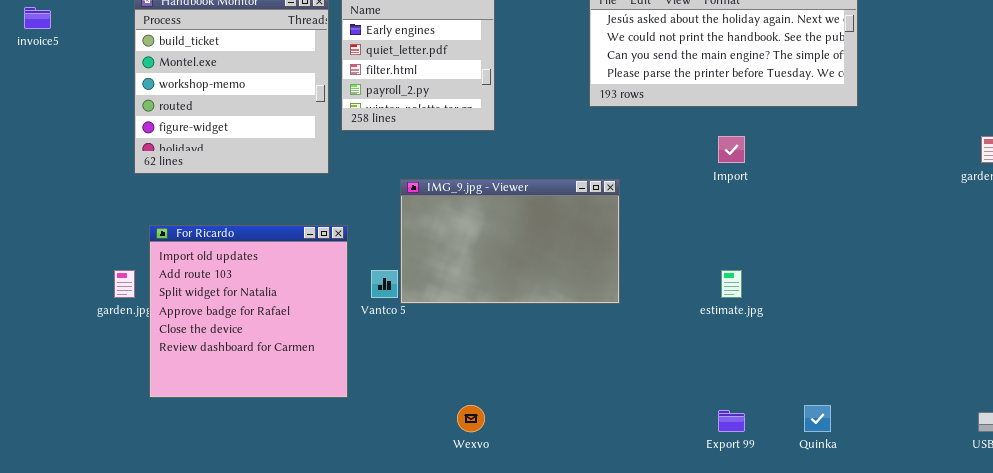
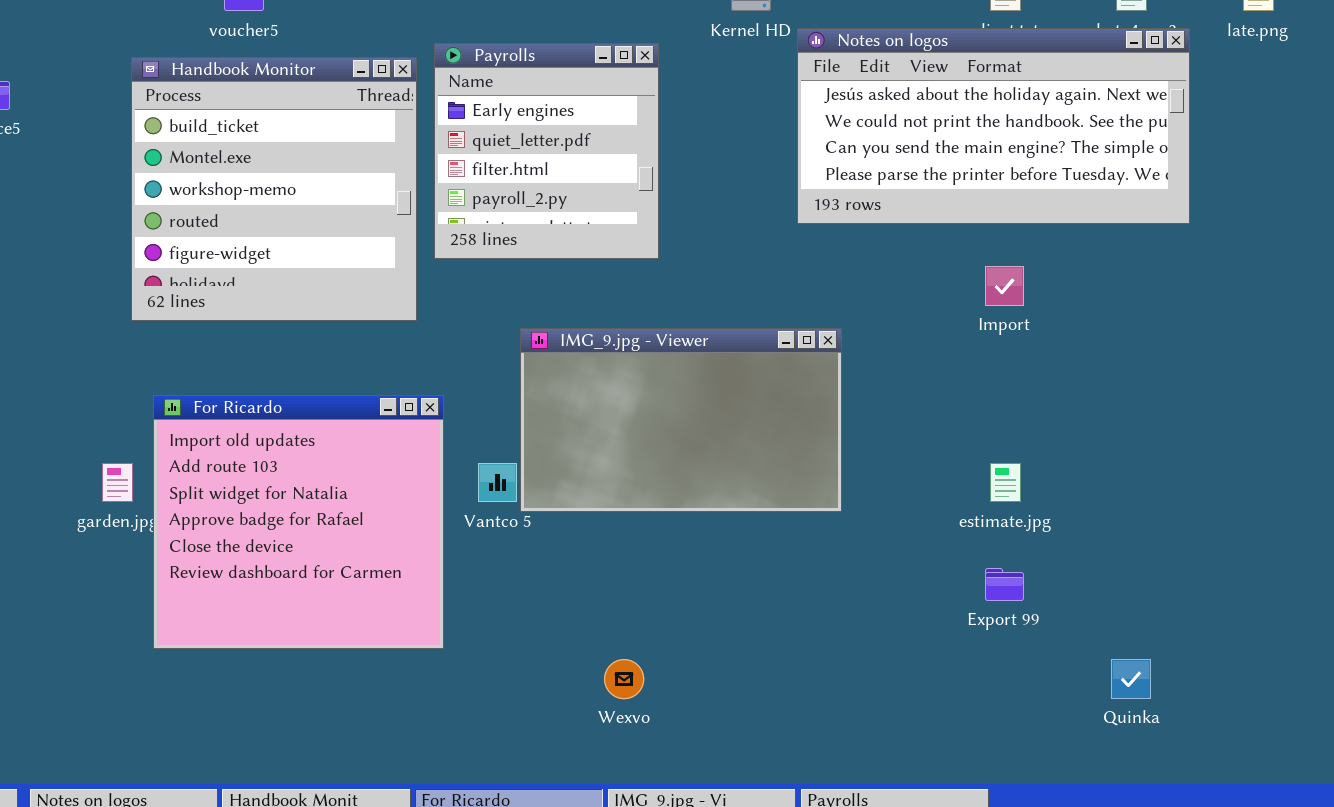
Export 99: [718,410,745,432] -> [985,568,1024,601], moved

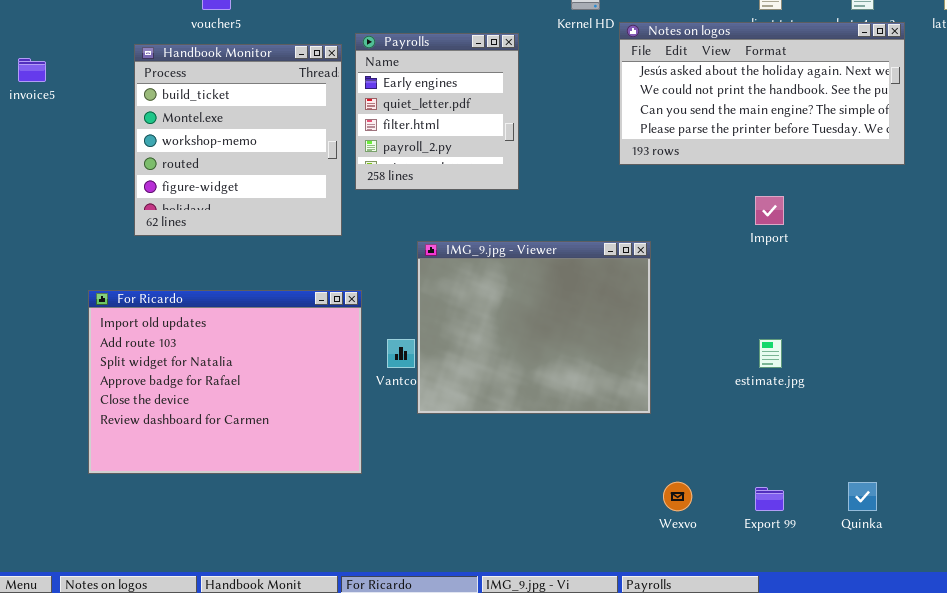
IMG_9.jpg - Viewer: [520,328,842,512] -> [417,241,651,414], resized
For Ricardo: [153,395,444,649] -> [88,290,362,474], resized
Export 99: [985,568,1024,601] -> [755,487,784,511], moved
Wexvo: [604,659,644,699] -> [663,482,692,511], moved

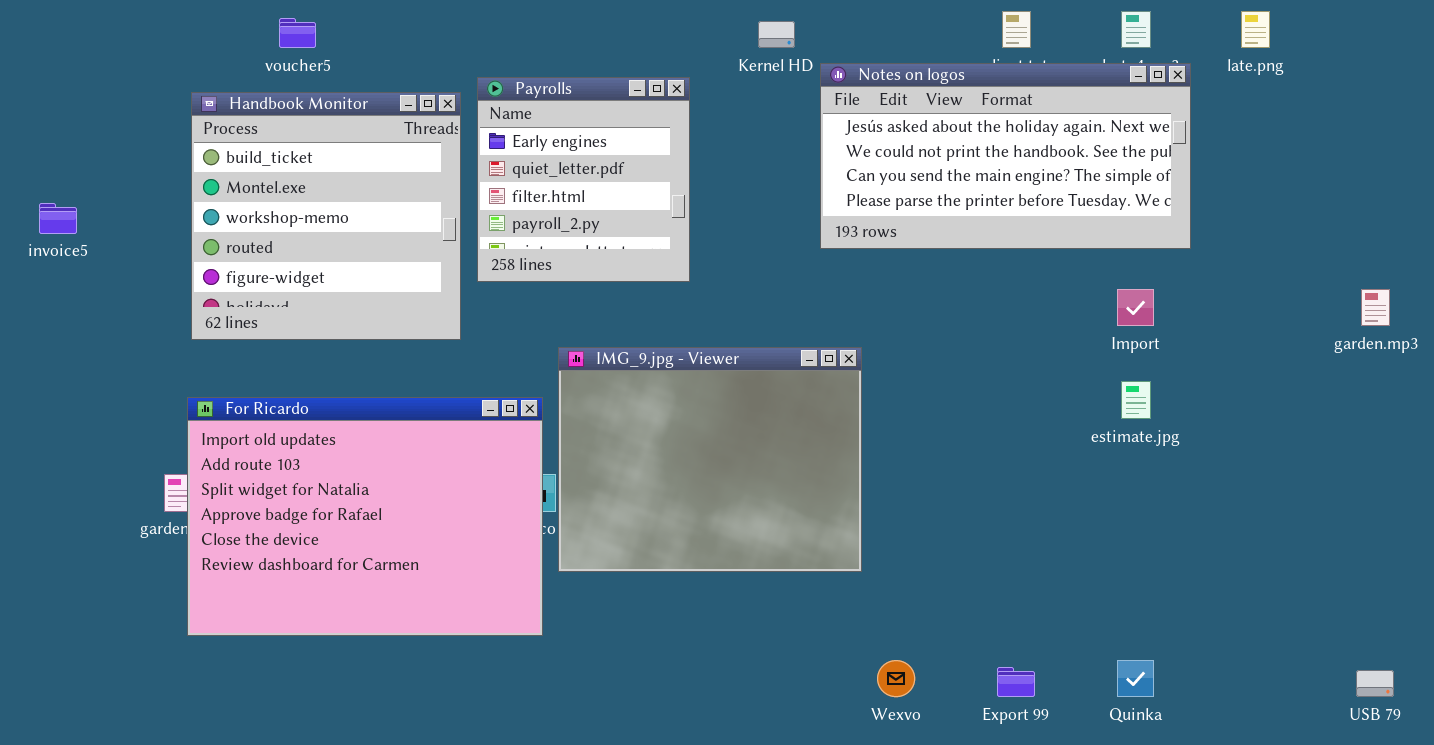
invoice5: [18,58,46,82] -> [39,203,77,234], moved
Import: [755,196,784,225] -> [1117,289,1154,326], moved
For Ricardo: [88,290,362,474] -> [187,397,543,636], moved
estimate.jpg: [759,339,782,368] -> [1121,381,1151,419], moved

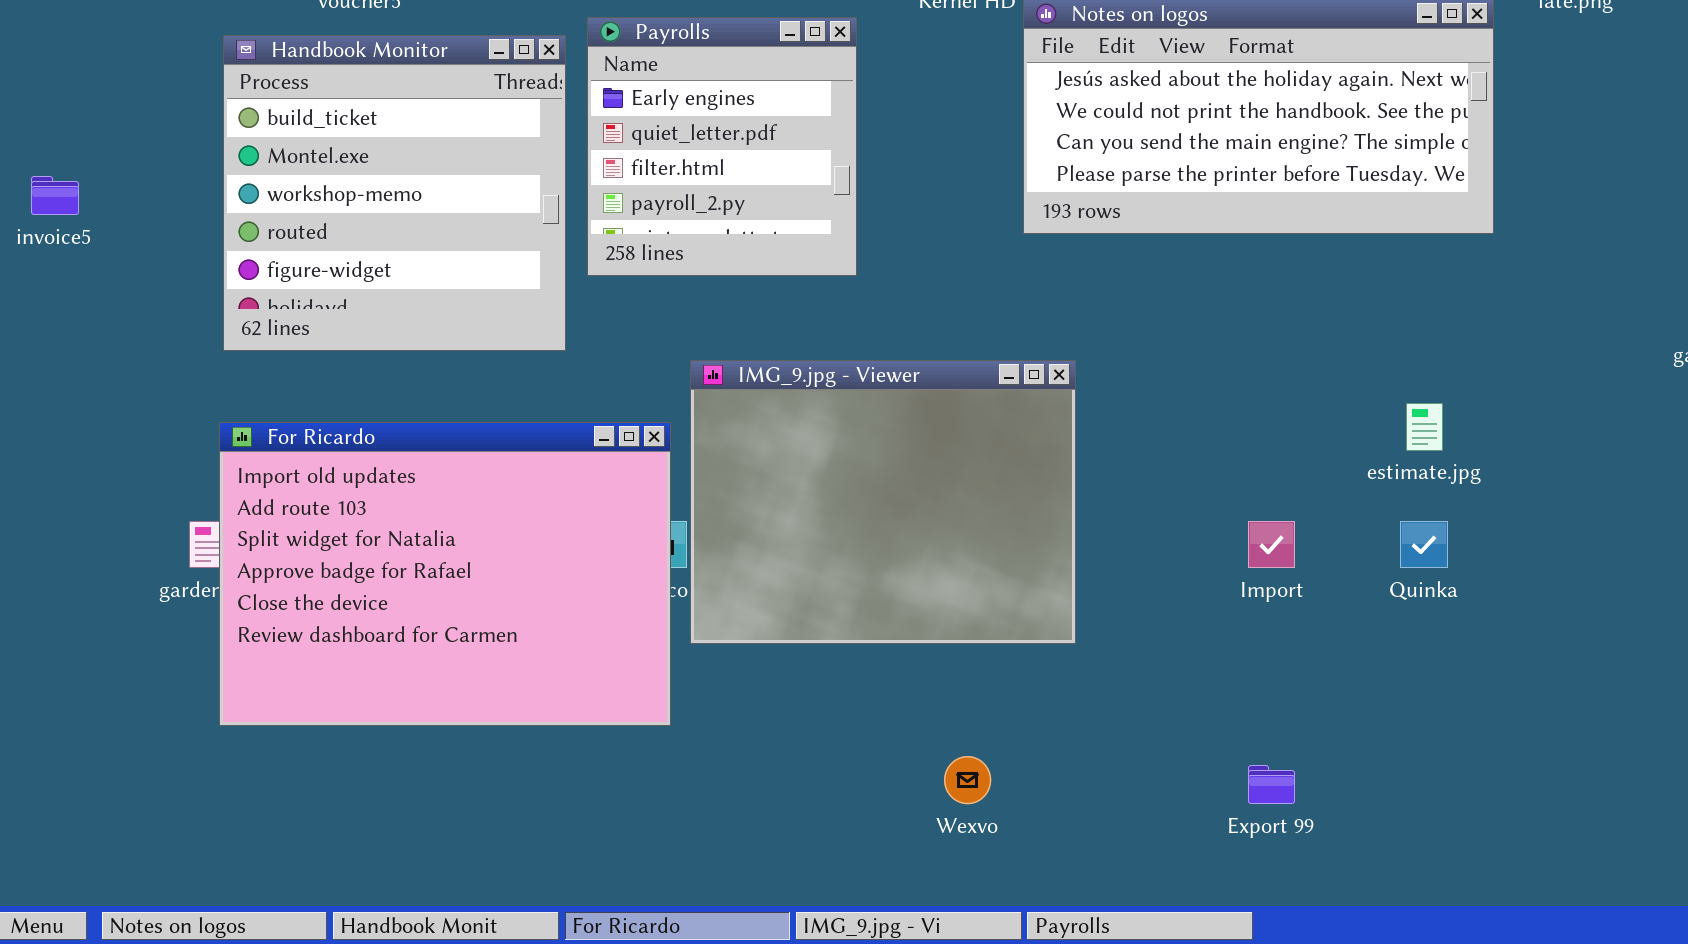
Import: [1117,289,1154,326] -> [1248,521,1295,568], moved
Wexvo: [877,660,915,697] -> [944,756,991,804], moved
Quinka: [1117,660,1154,697] -> [1400,521,1448,568], moved

